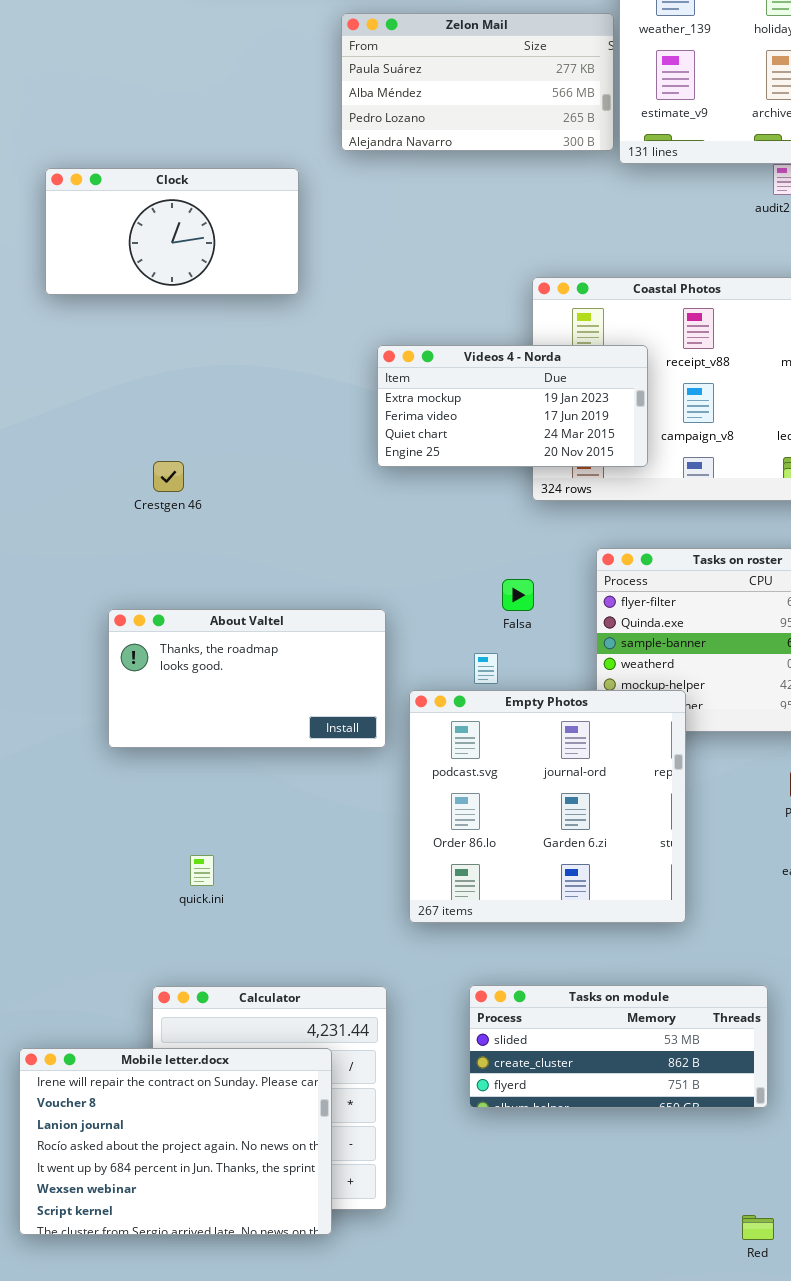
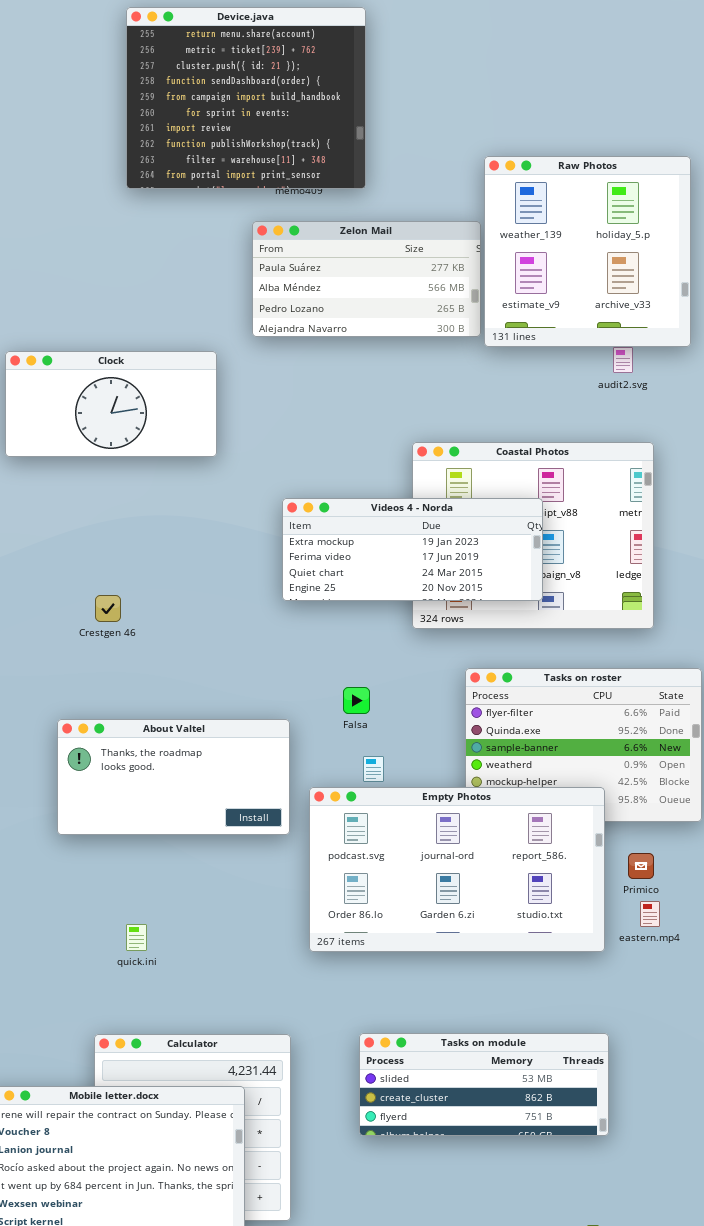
Videos 4 - Norda: [377,345,648,467] -> [282,498,543,601], resized
Falsa: [502,579,534,611] -> [343,687,370,714], moved
Empty Photos: [409,690,686,923] -> [309,787,605,952], resized

